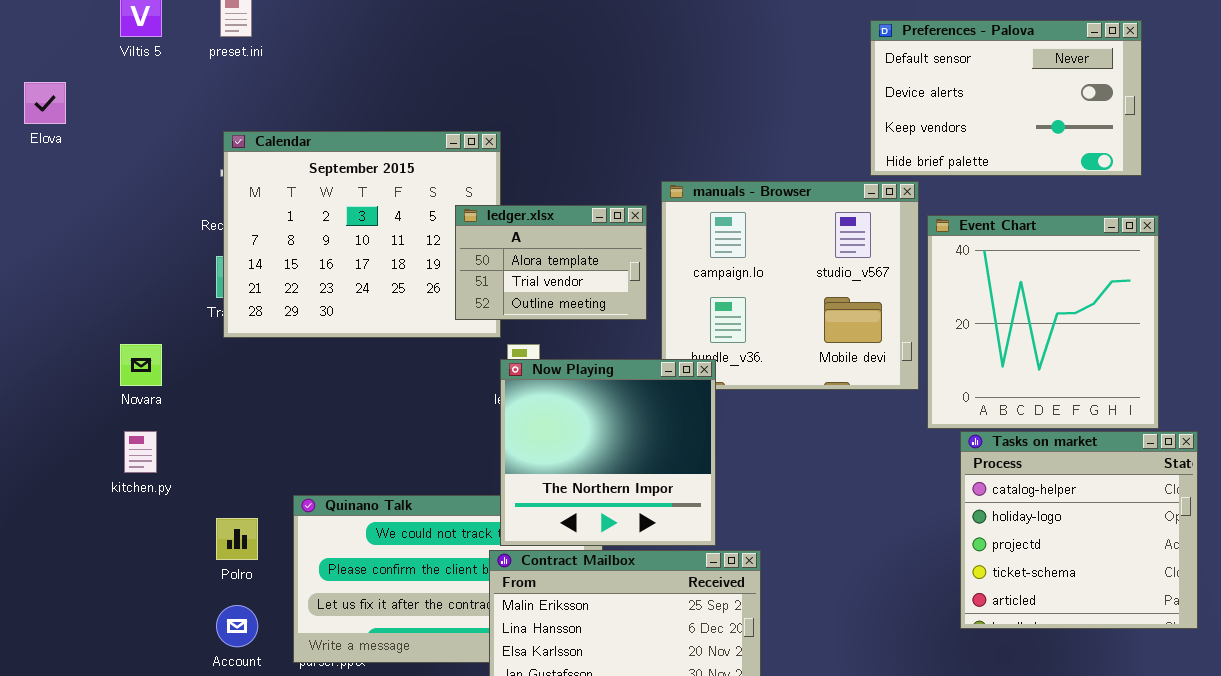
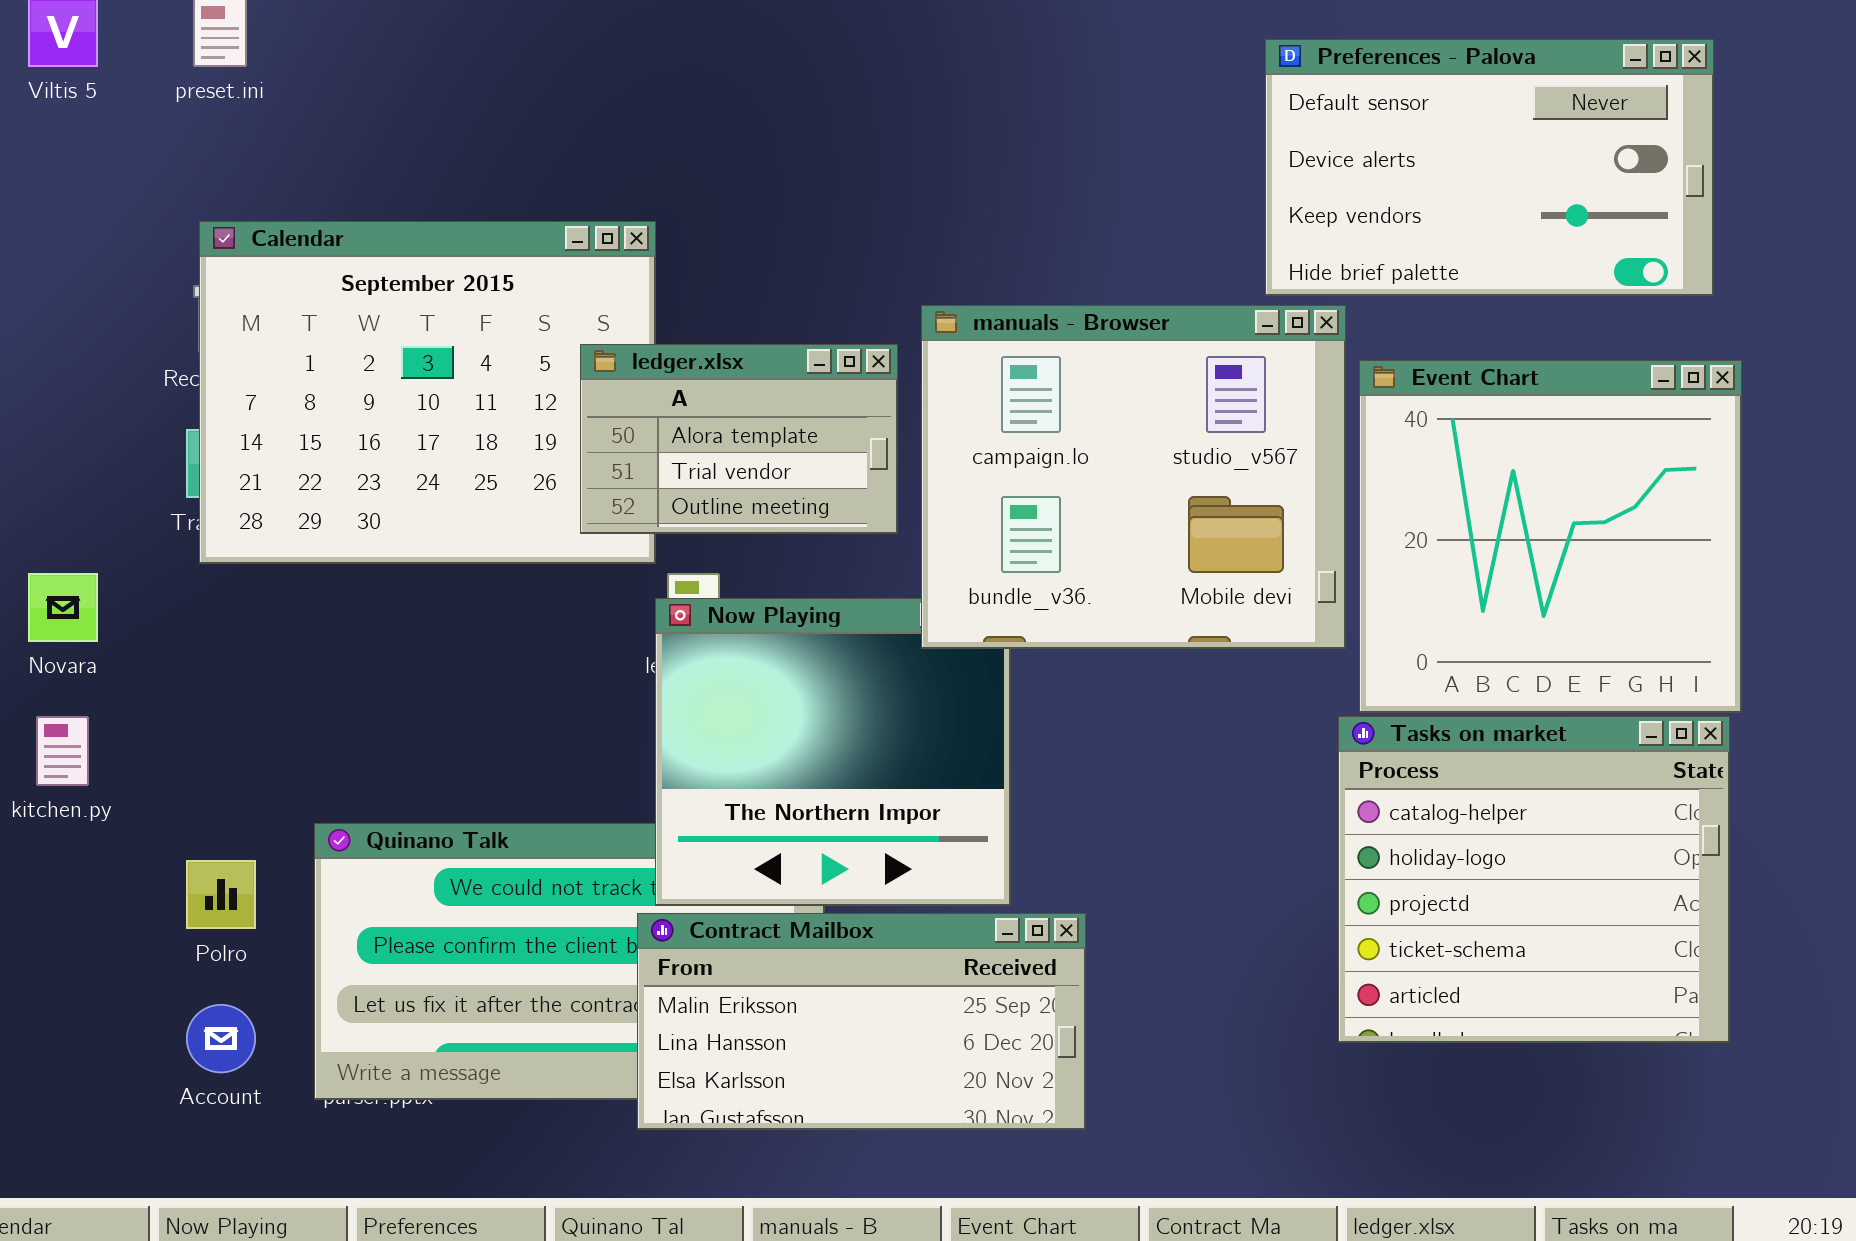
manuals - Browser: [661,181,919,390] -> [921,305,1346,649], raised
Tasks on market: [960,431,1198,629] -> [1338,716,1730,1043], moved

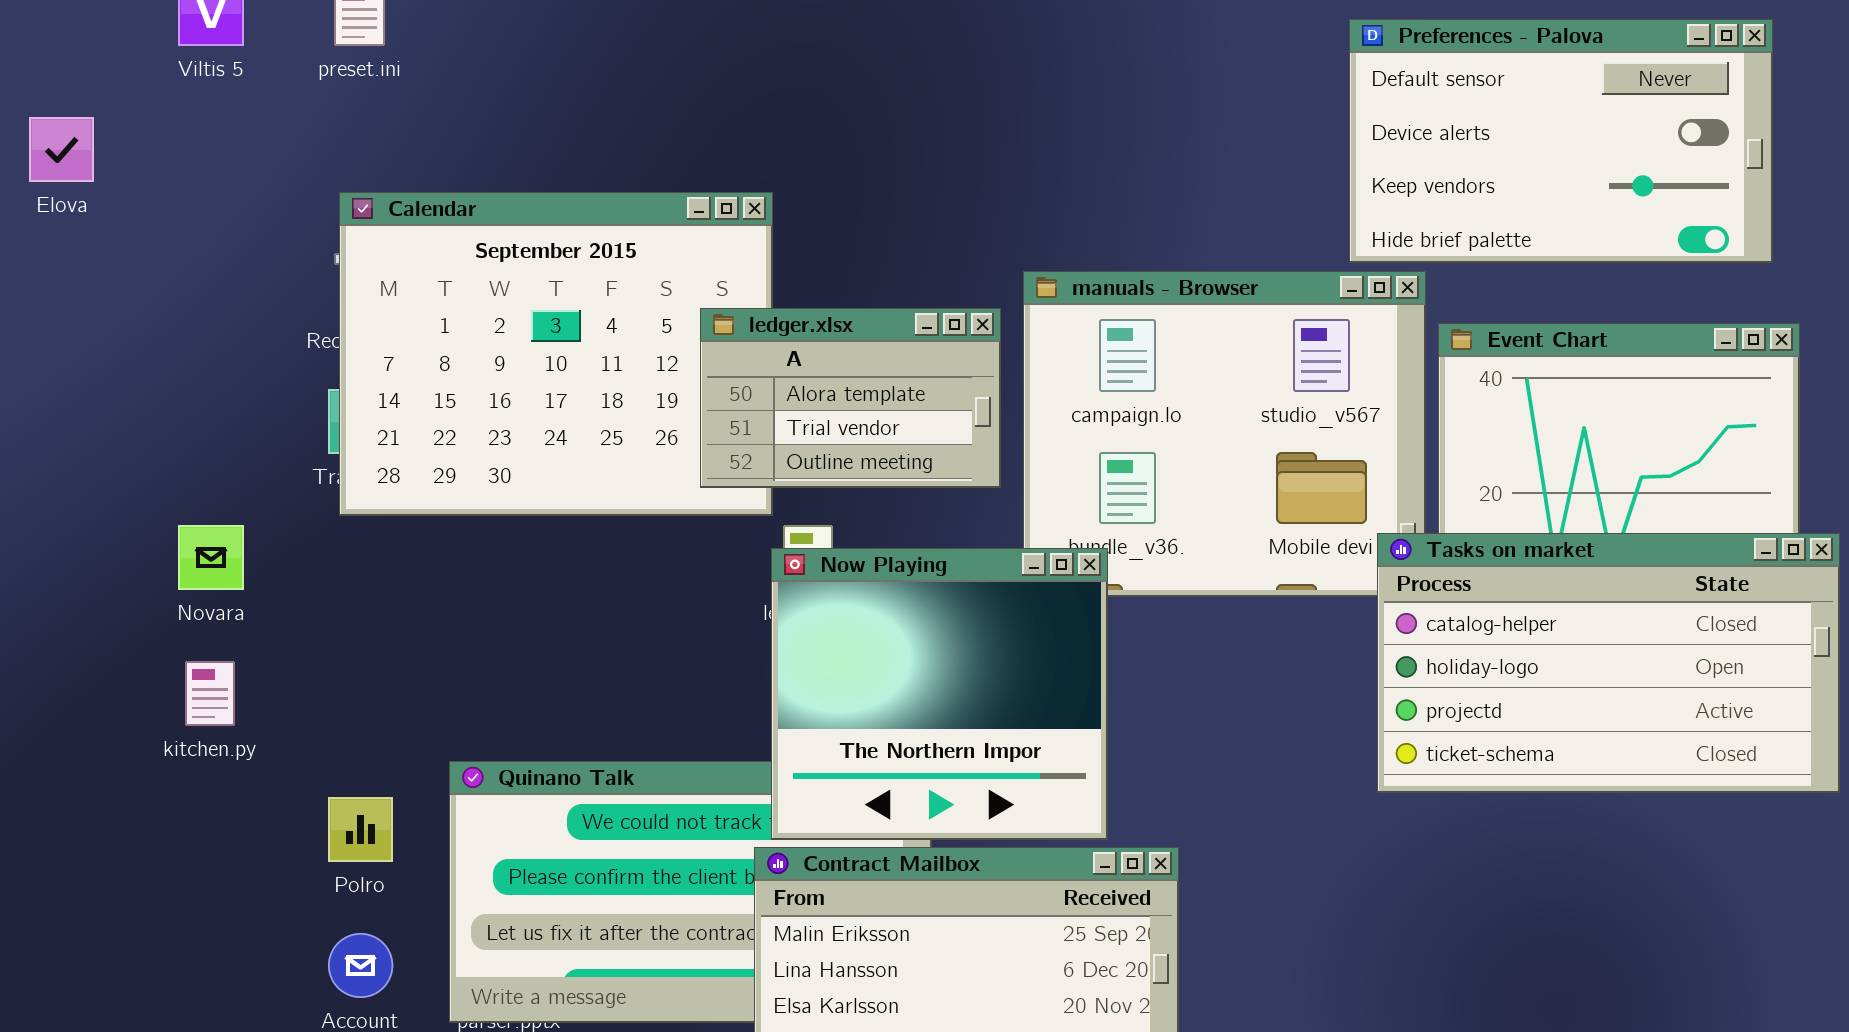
Now Playing: [655,598,1011,906] -> [771,548,1108,840], raised
Tasks on market: [1338,716,1730,1043] -> [1377,533,1840,793], moved, resized

